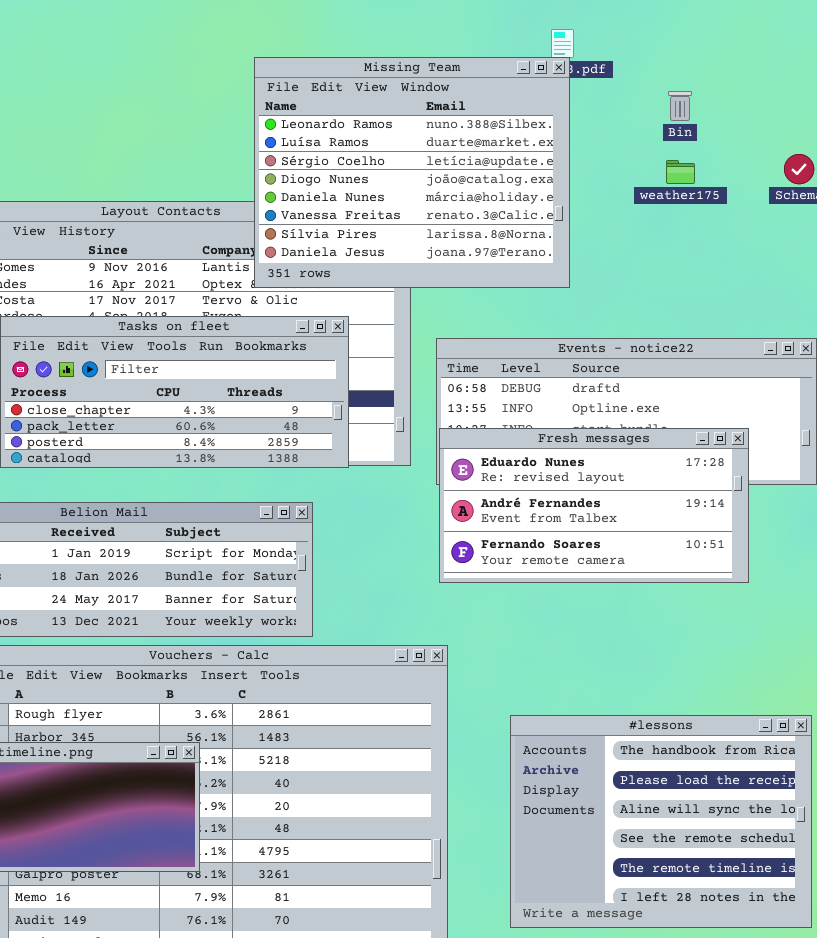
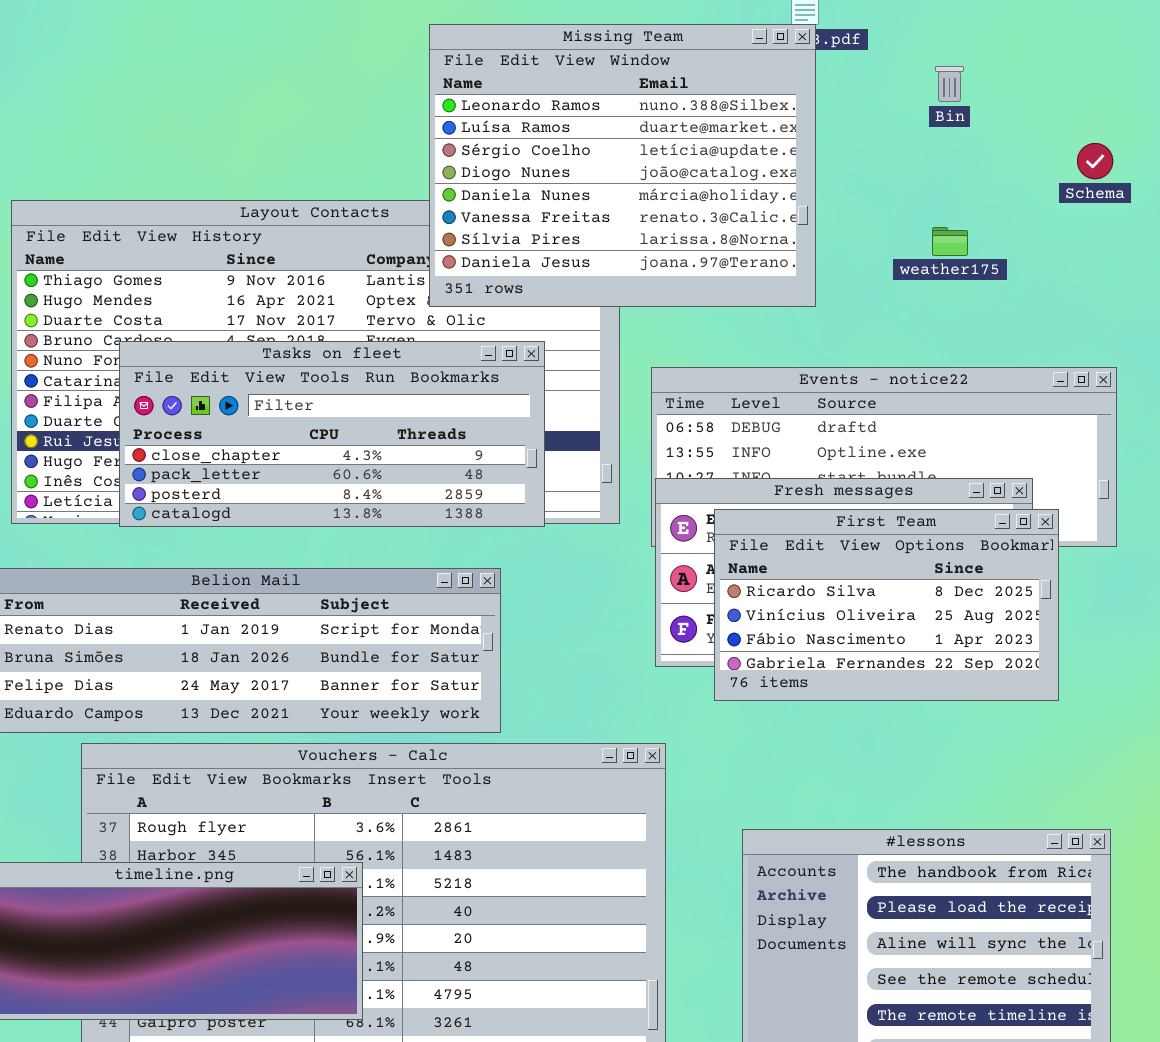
weather175: [666,160,695,184] -> [932,227,968,256], moved
First Team: none -> [714,509,1059,701], opened

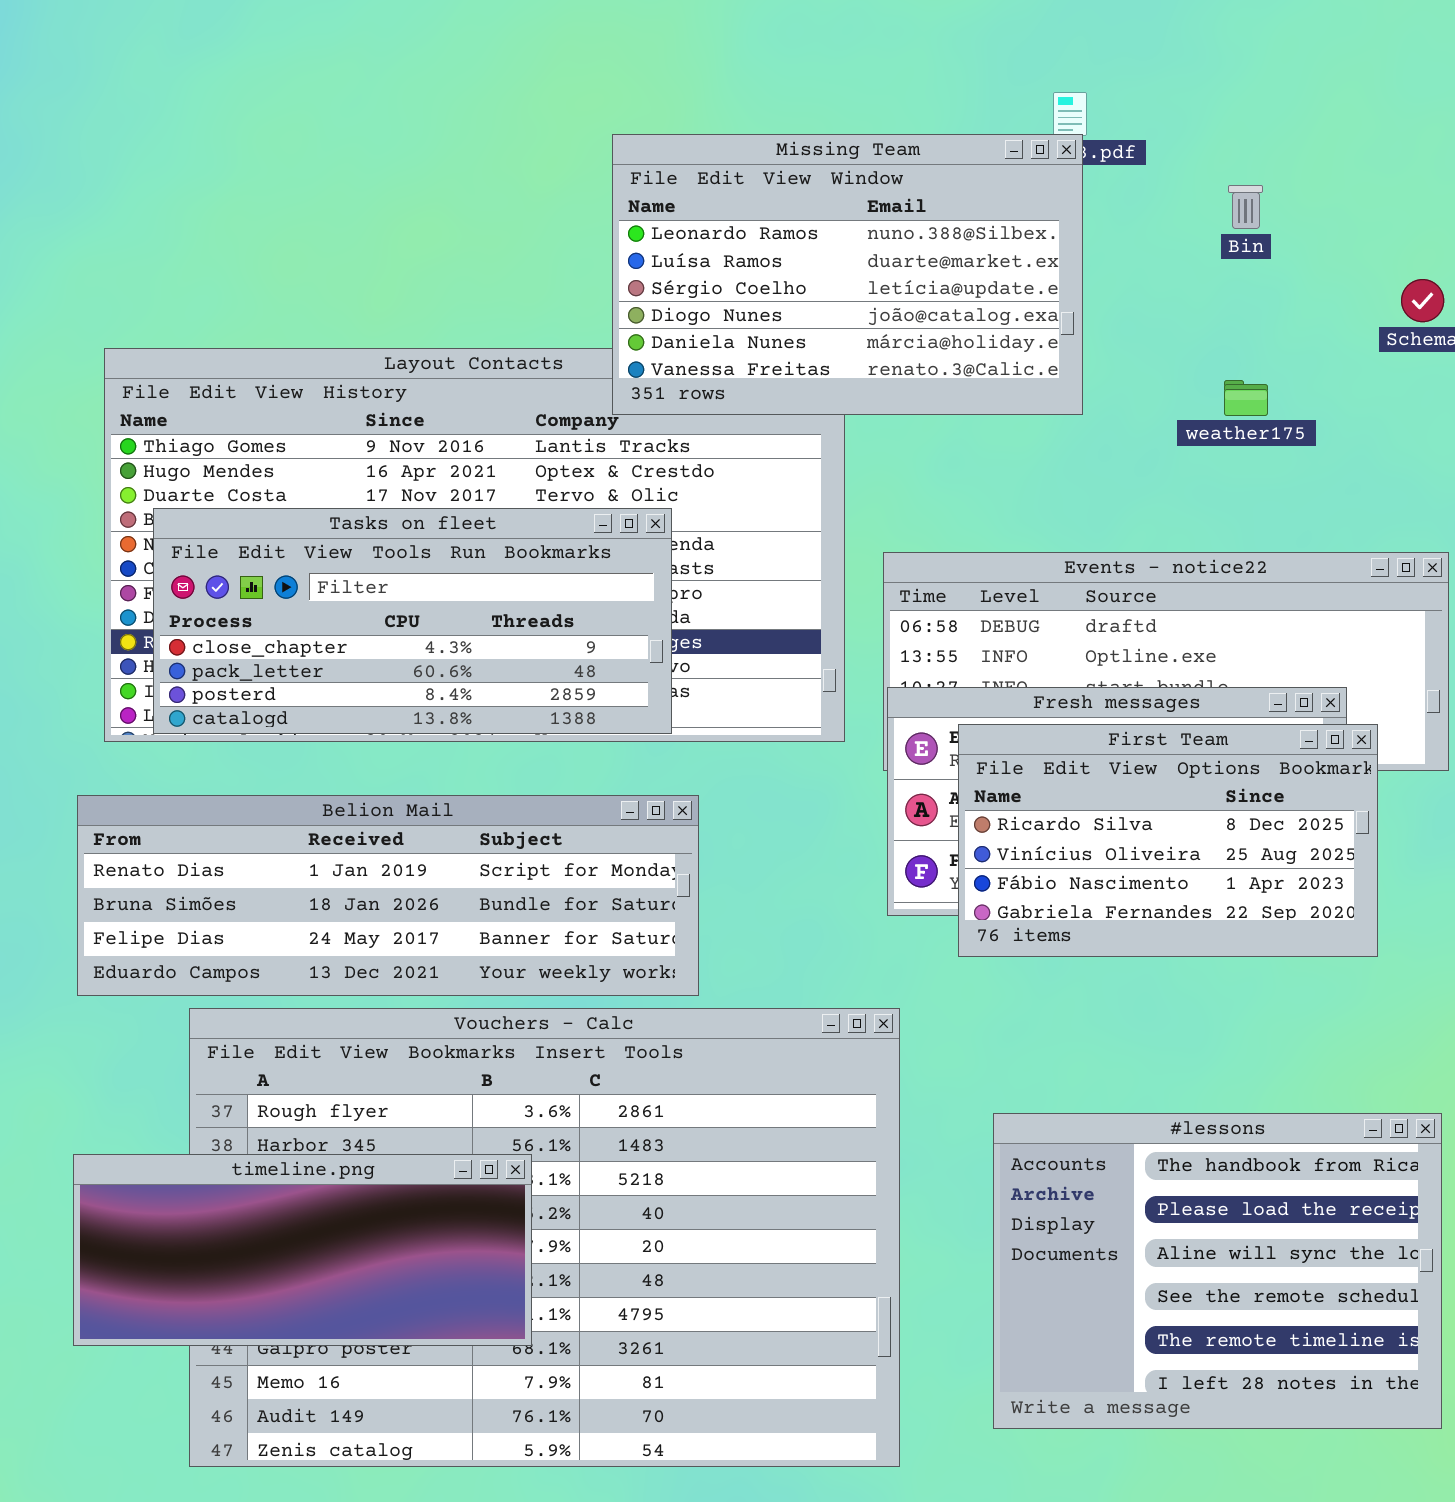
Missing Team: [429,24,816,307] -> [612,134,1083,415], resized
Tasks on fleet: [119,341,545,527] -> [153,508,672,734], moved

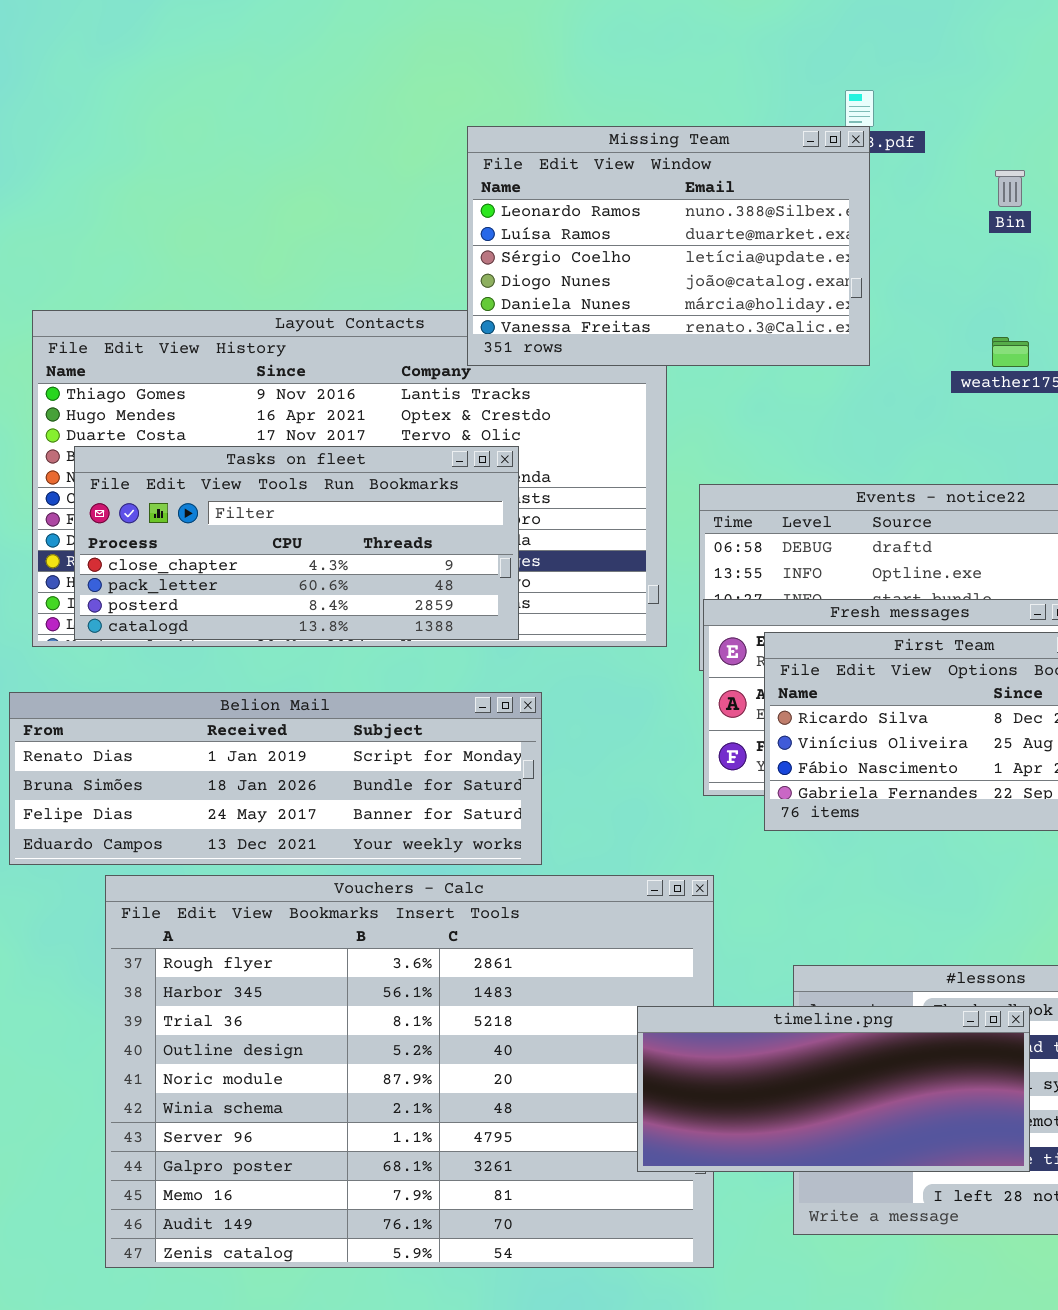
timeline.png: [73,1154,532,1346] -> [637,1006,1030,1172], moved

